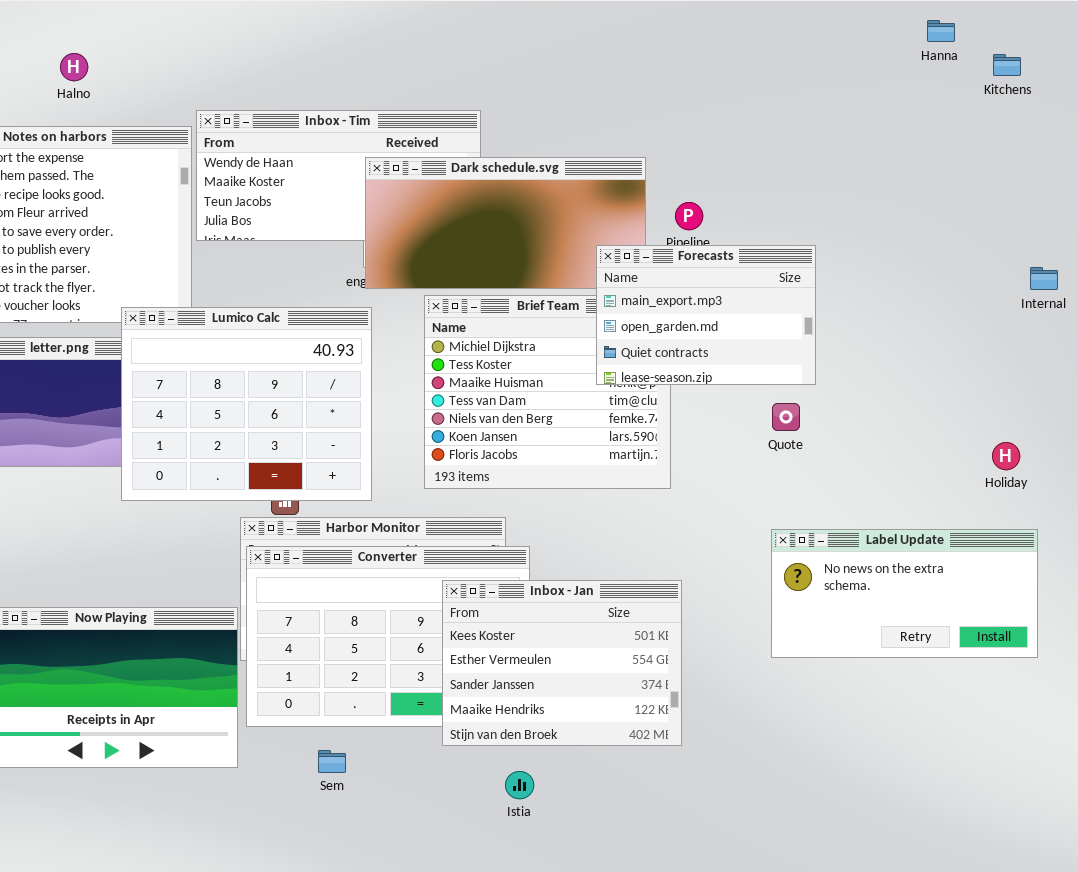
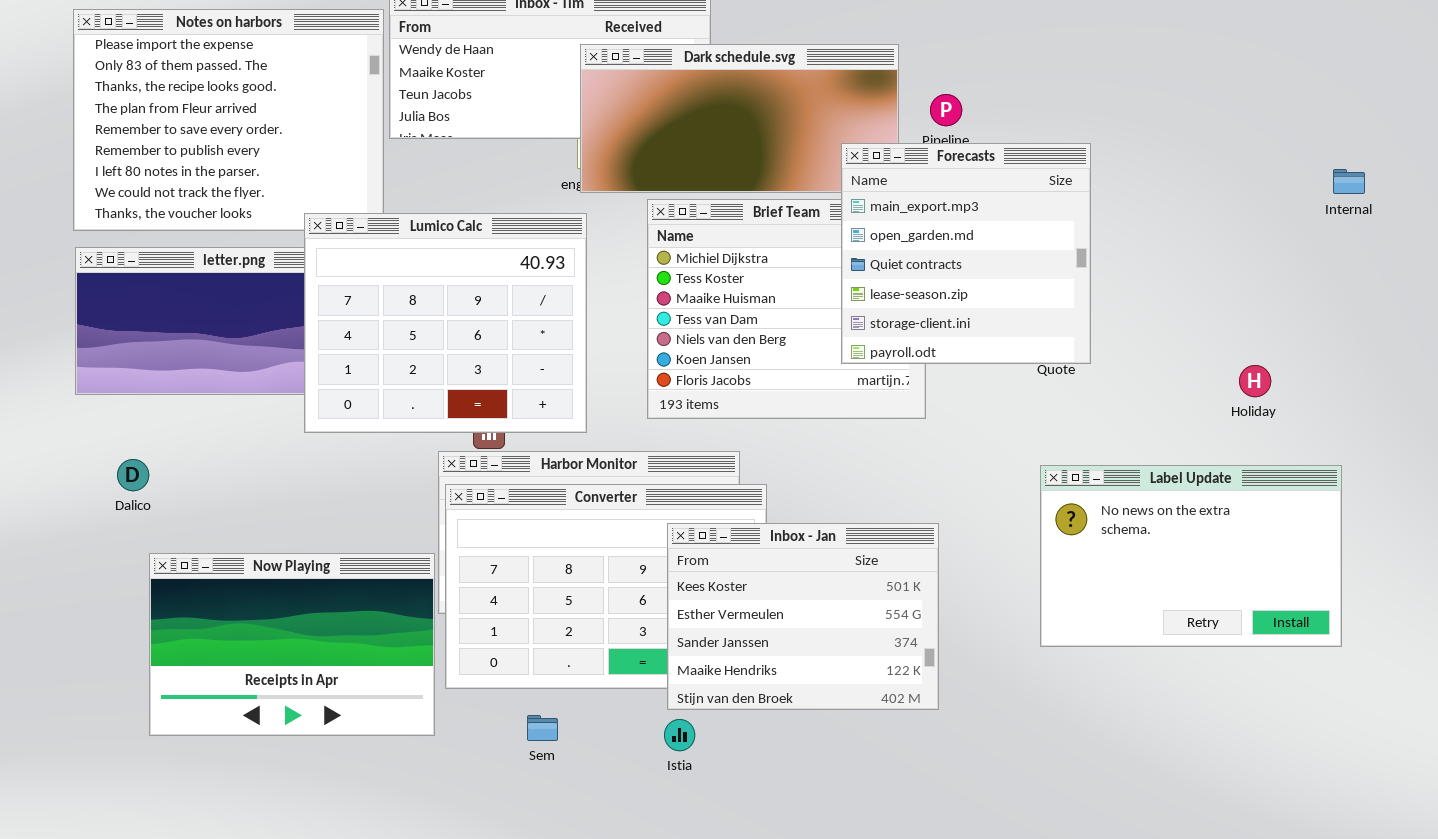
Forecasts: [596,245,816,385] -> [841,143,1091,364], resized
Holiday: [992,442,1020,470] -> [1239,365,1271,397], moved
Label Update: [771,529,1038,658] -> [1040,465,1342,647], resized
Istia: [505,771,534,799] -> [664,719,695,751], moved

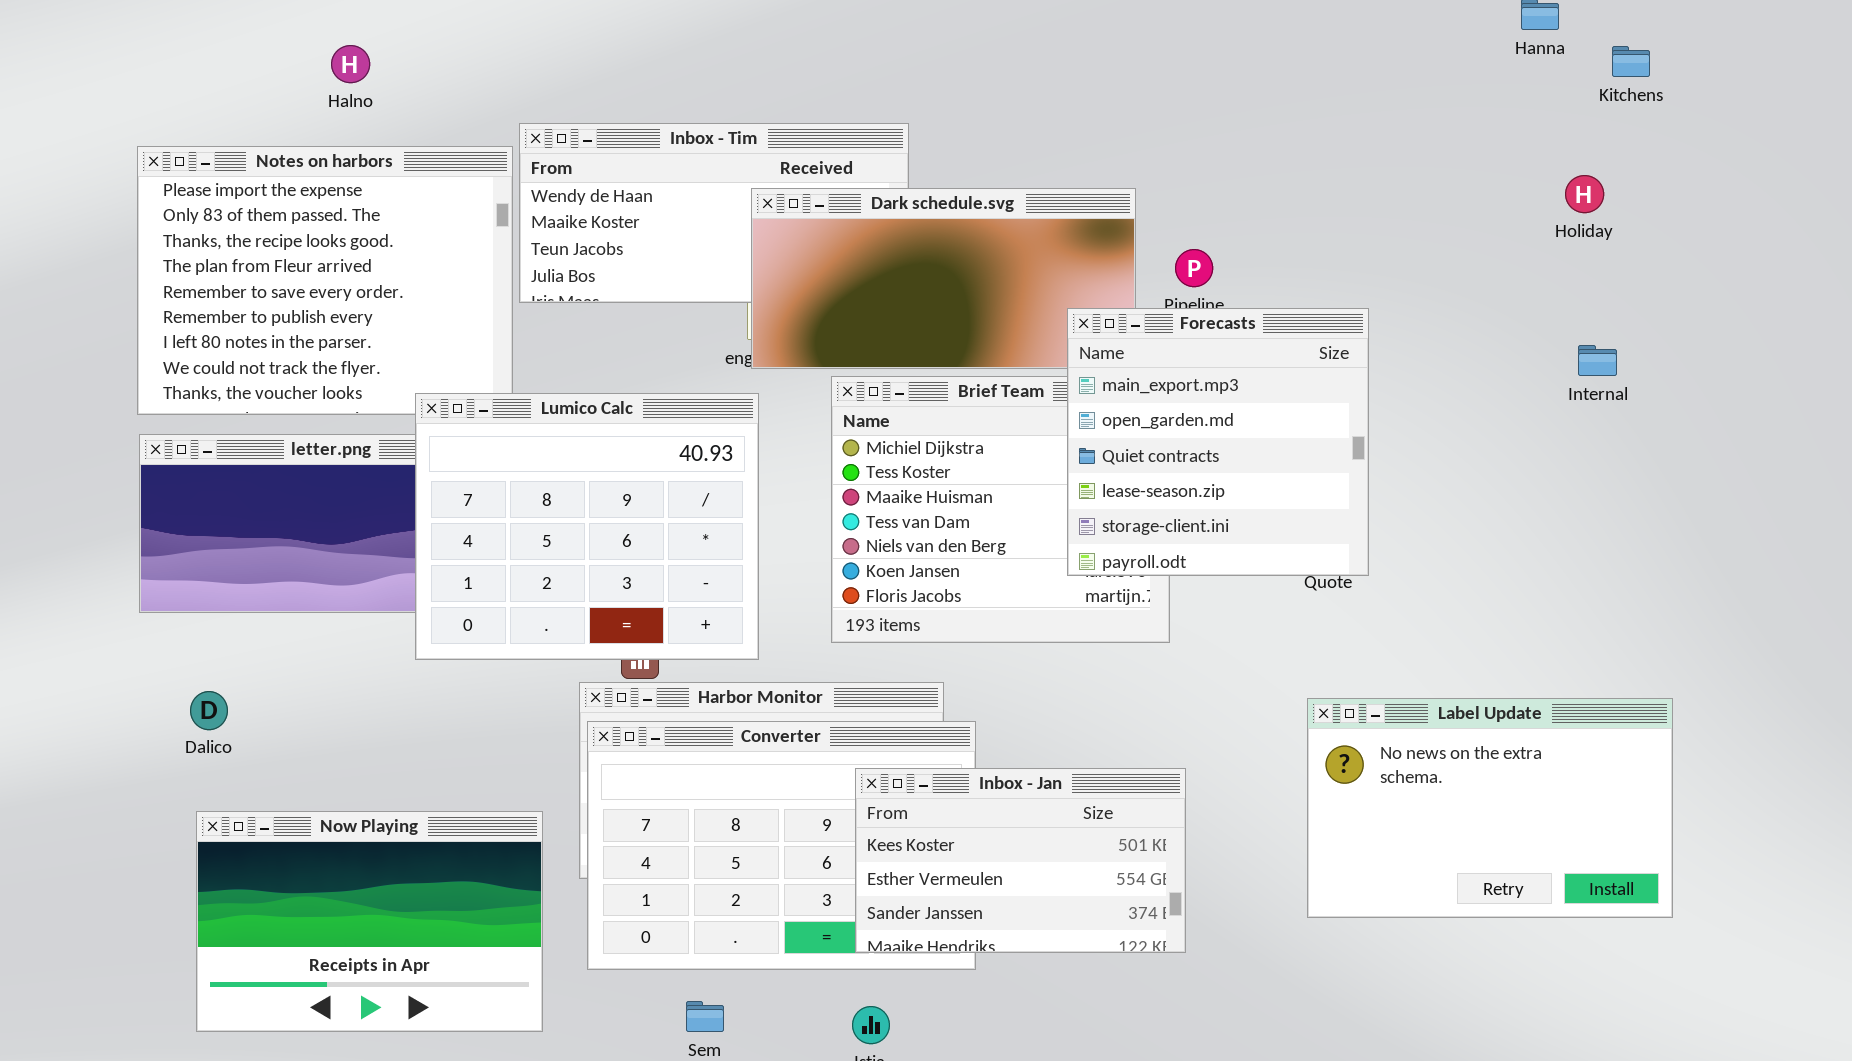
Internal: [1333,169,1365,194] -> [1578,345,1617,376], moved
Holiday: [1239,365,1271,397] -> [1565,175,1604,213], moved
Inbox - Jan: [667,523,939,710] -> [855,768,1186,953], resized
Now Playing: [149,553,435,736] -> [196,811,543,1032], moved

